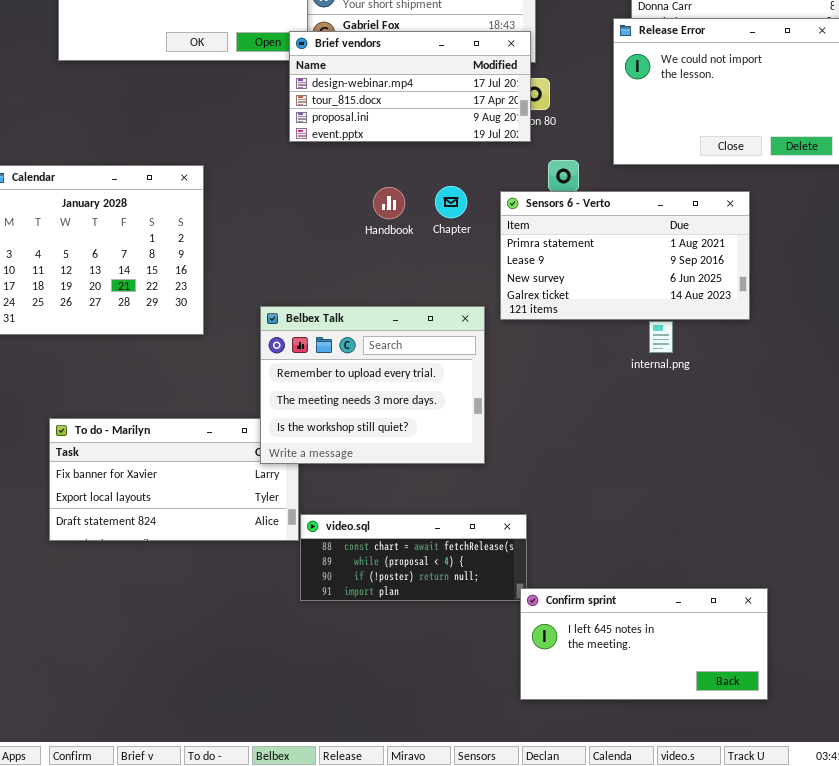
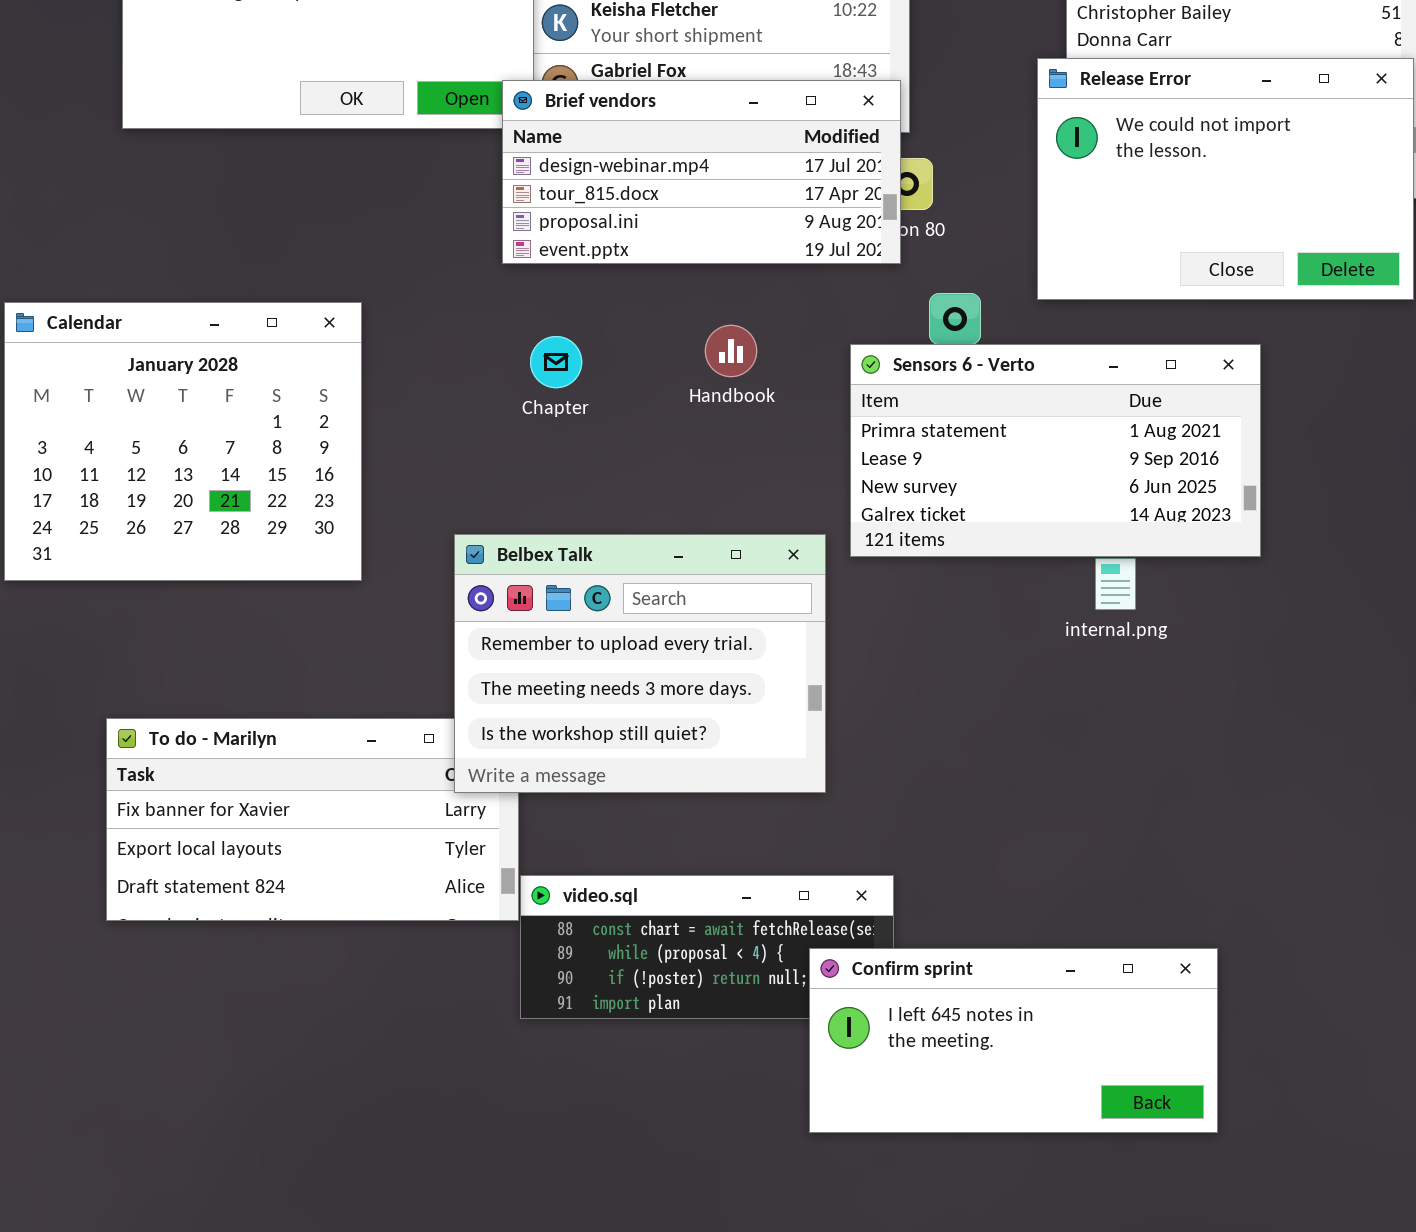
Chapter: [435,186,467,218] -> [530,336,582,388], moved
Handbook: [373,187,405,219] -> [705,325,757,377], moved
Confirm sprint: [520,588,768,700] -> [809,948,1218,1133], moved

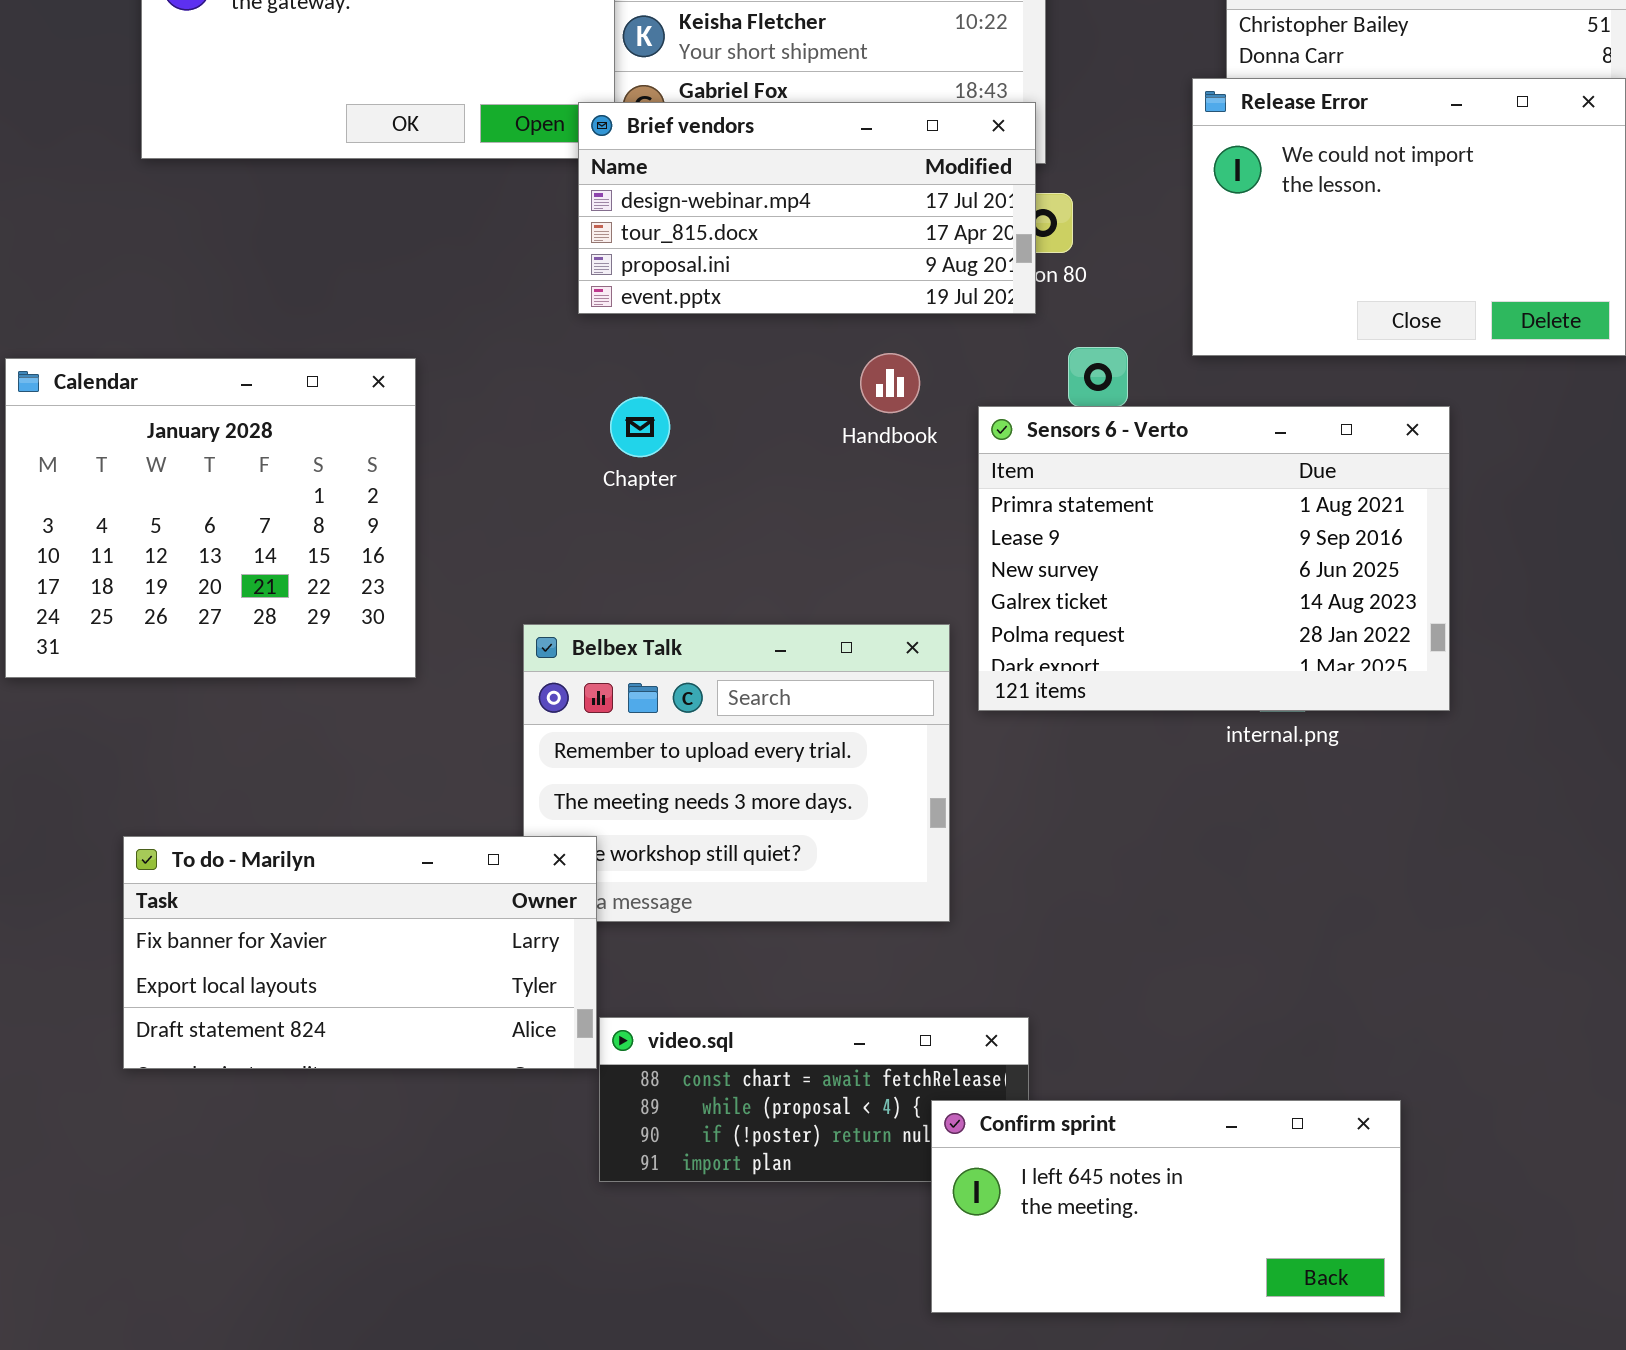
Handbook: [705,325,757,377] -> [860,353,920,413], moved
Sensors 6 - Verto: [850,344,1261,557] -> [978,406,1450,711], resized
To do - Marilyn: [106,718,519,921] -> [123,836,597,1069], raised

